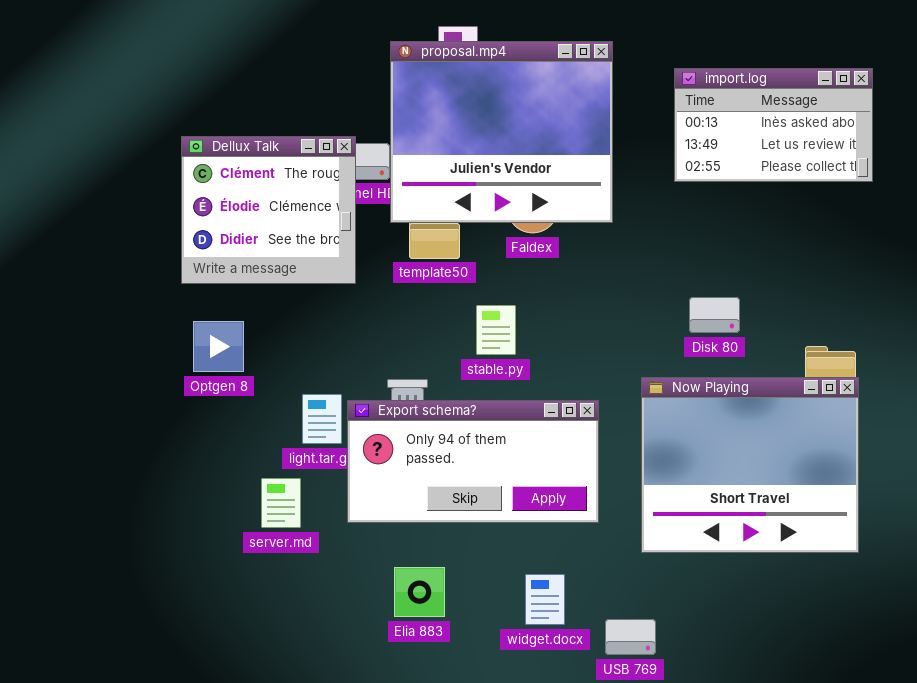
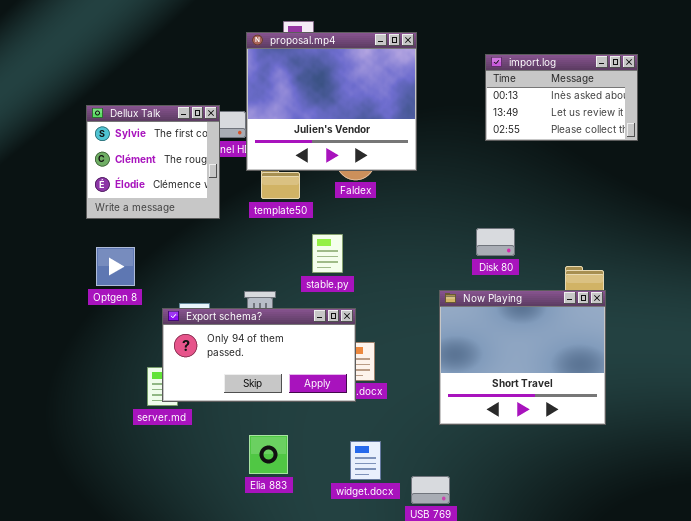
import.log: [674,68,873,182] -> [485,54,638,141], moved
Dellux Talk: [181,136,356,284] -> [86,105,220,219], scrolled up 1 row
Export schema?: [347,400,599,523] -> [162,308,356,402], moved

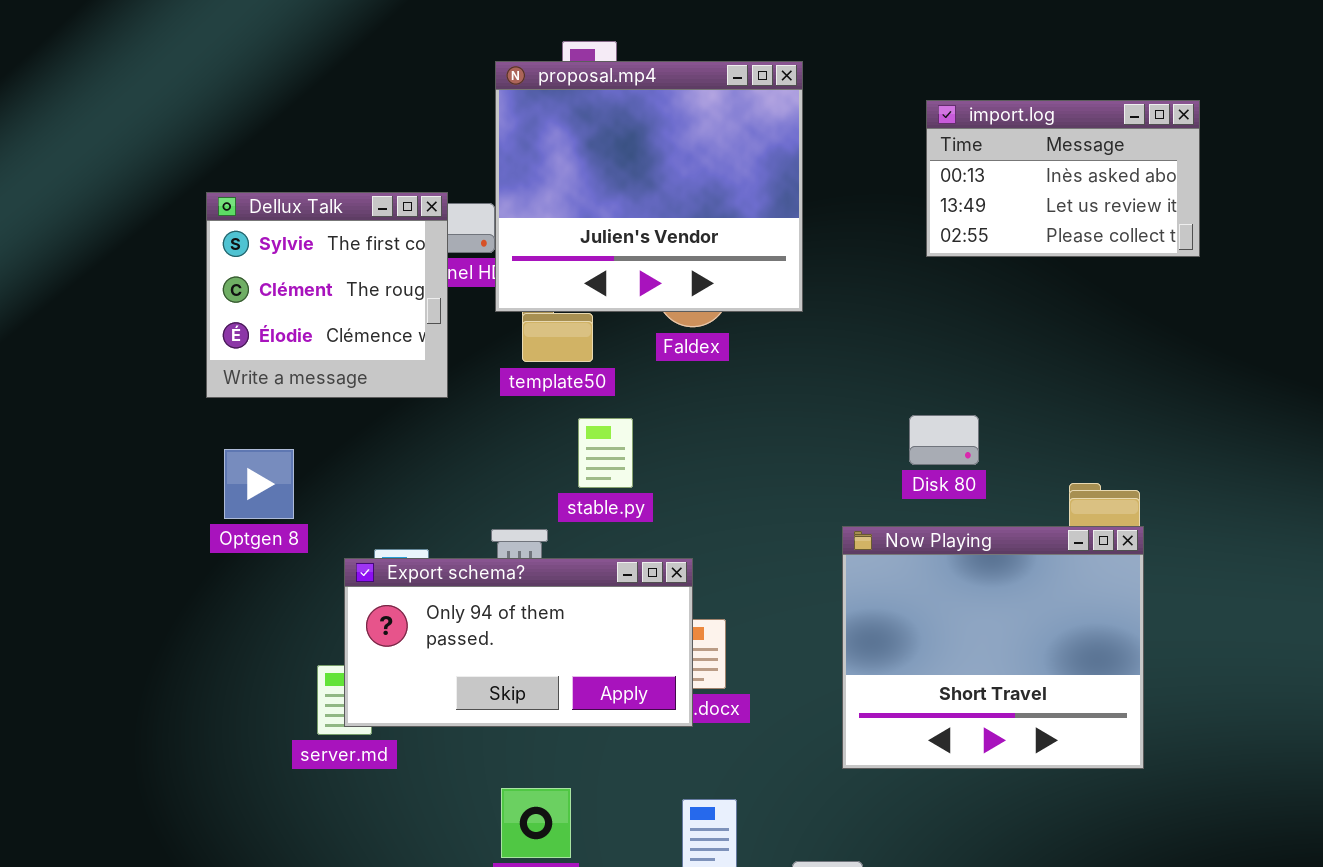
stable.py: [312,234,343,273] -> [578,418,633,488], moved

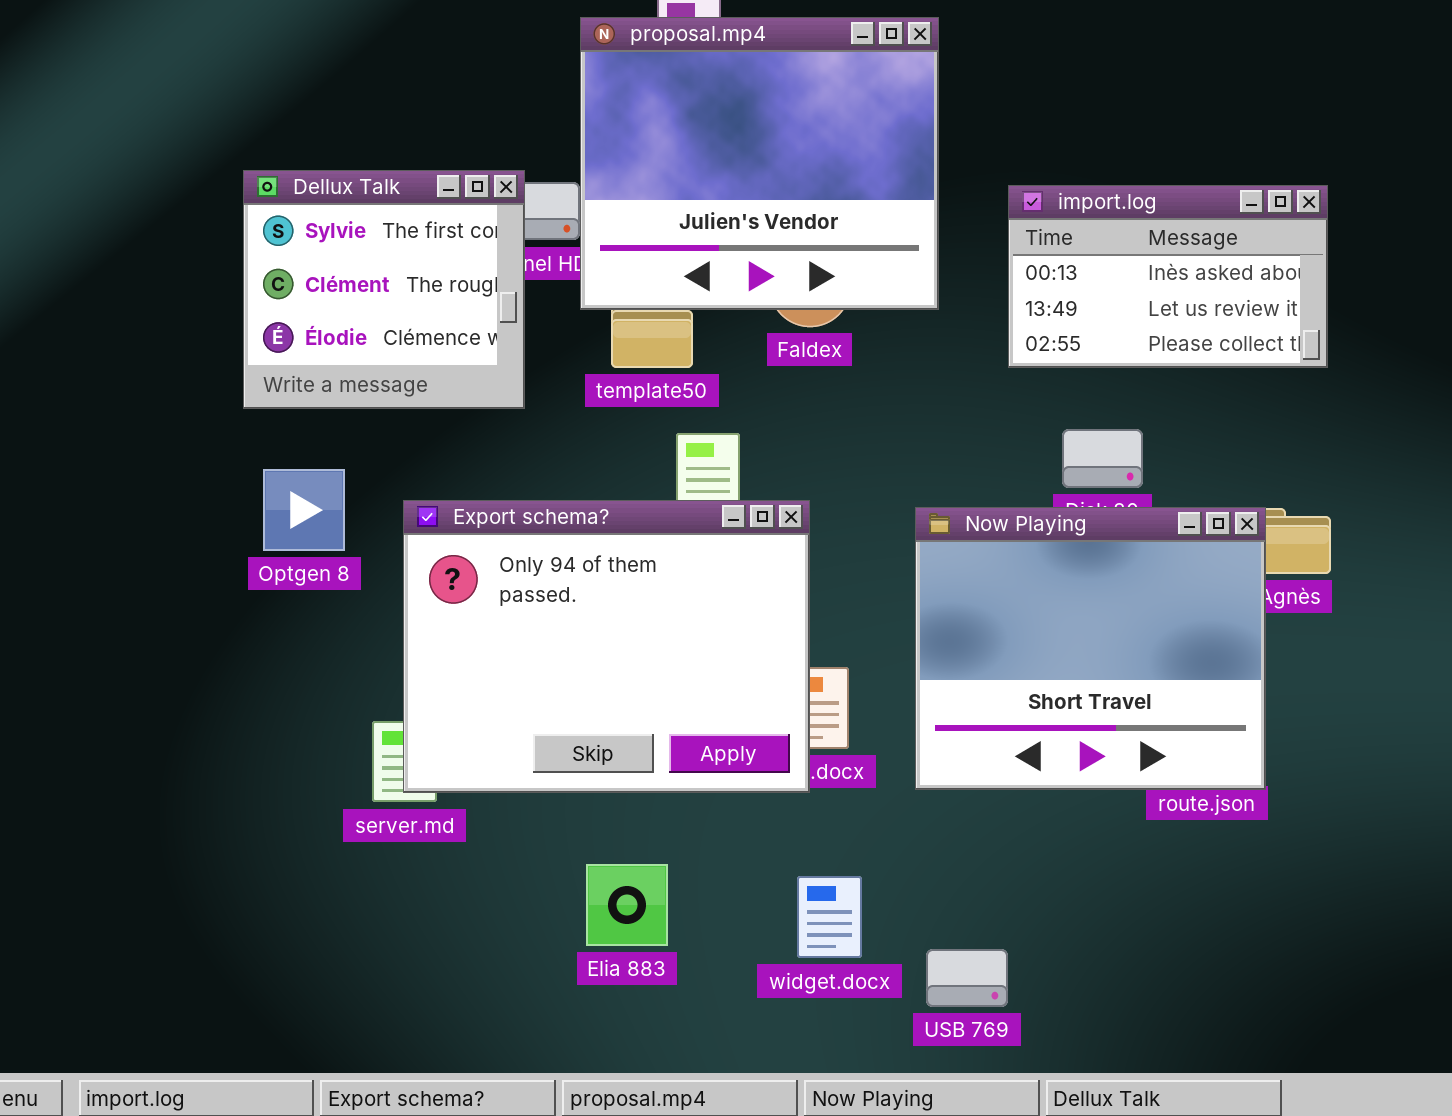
import.log: [926,100,1200,257] -> [1008,185,1328,368], moved
Now Playing: [842,526,1144,769] -> [915,507,1266,790], moved
Export schema?: [344,558,693,727] -> [403,500,810,793], resized

